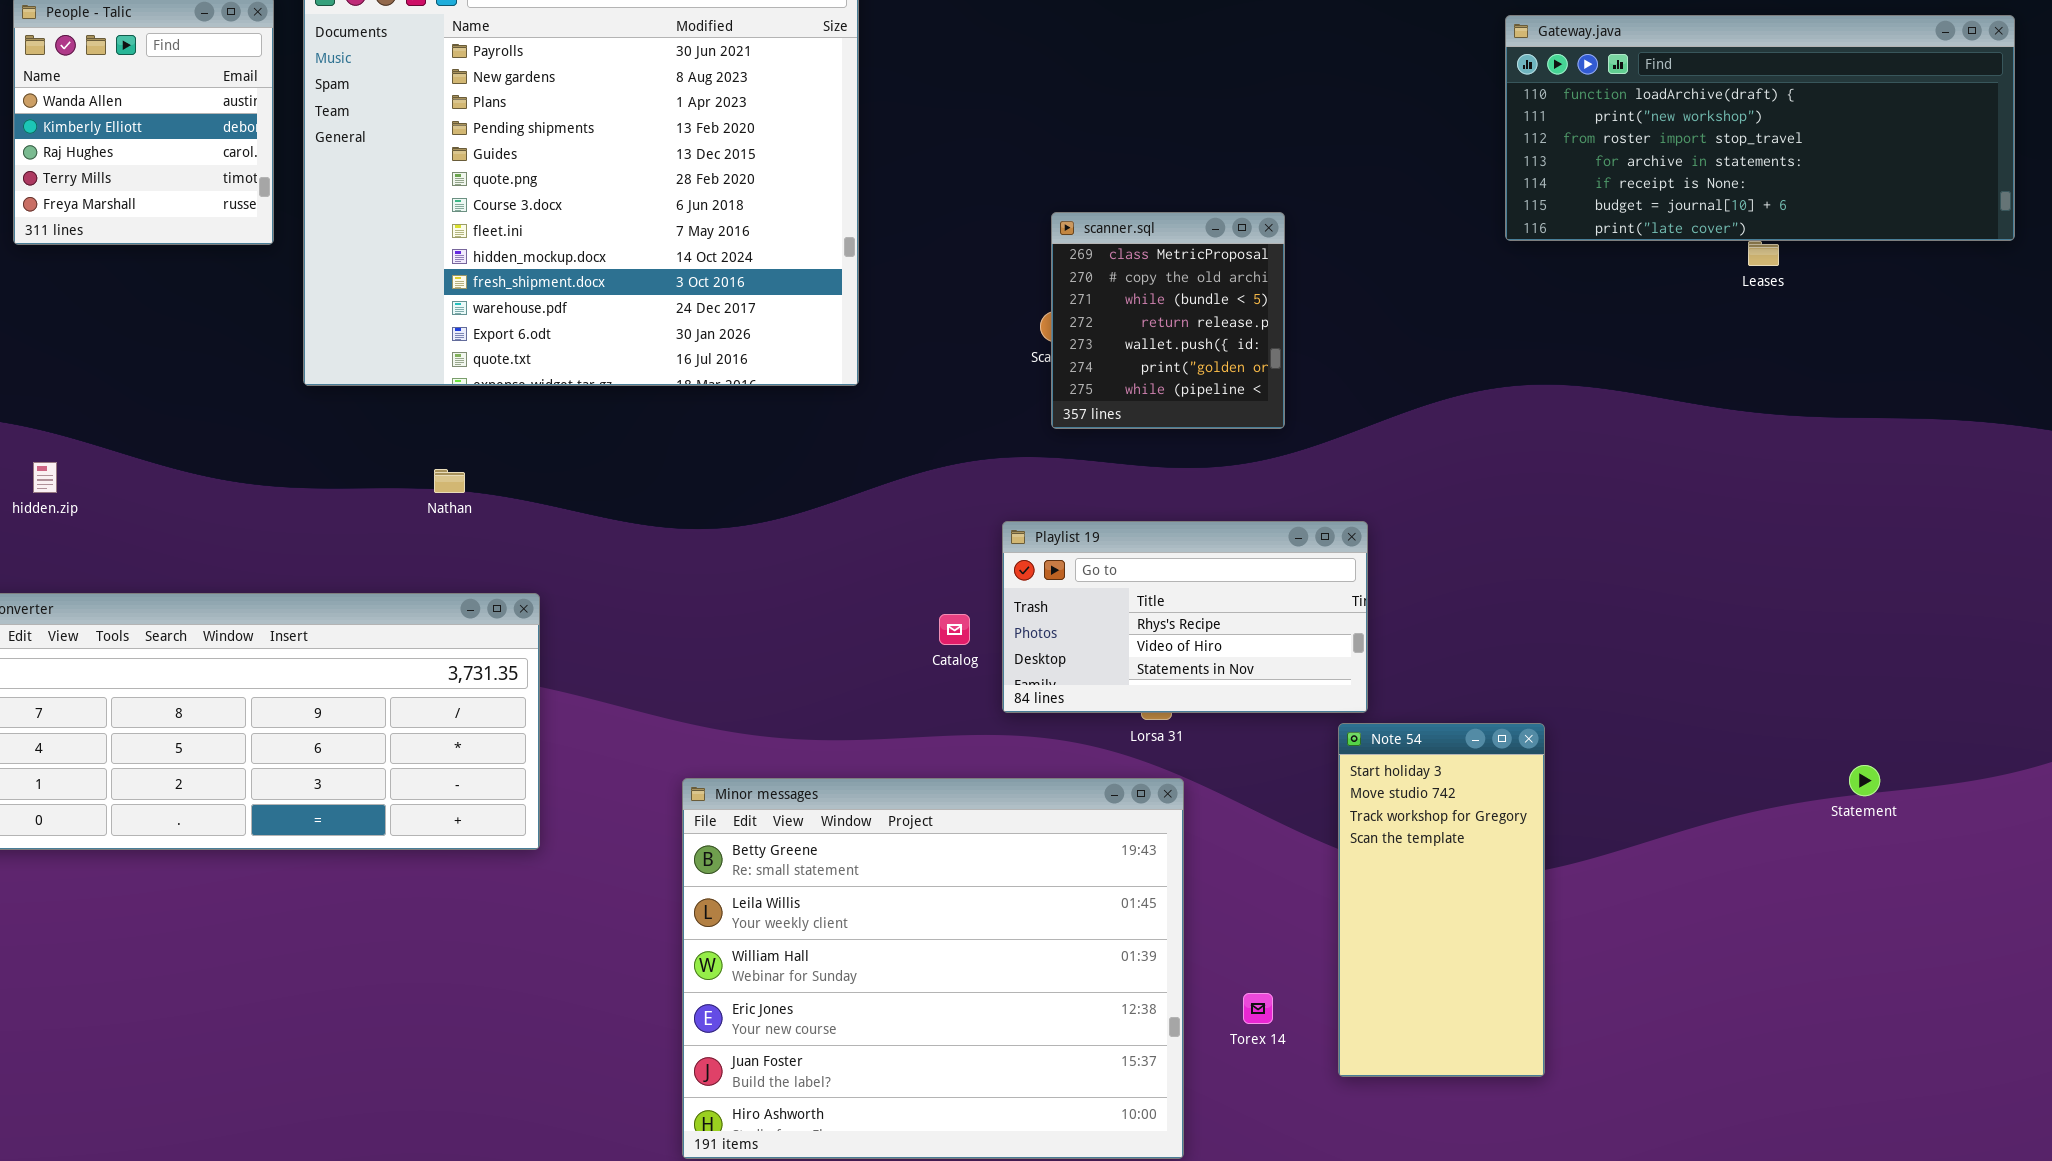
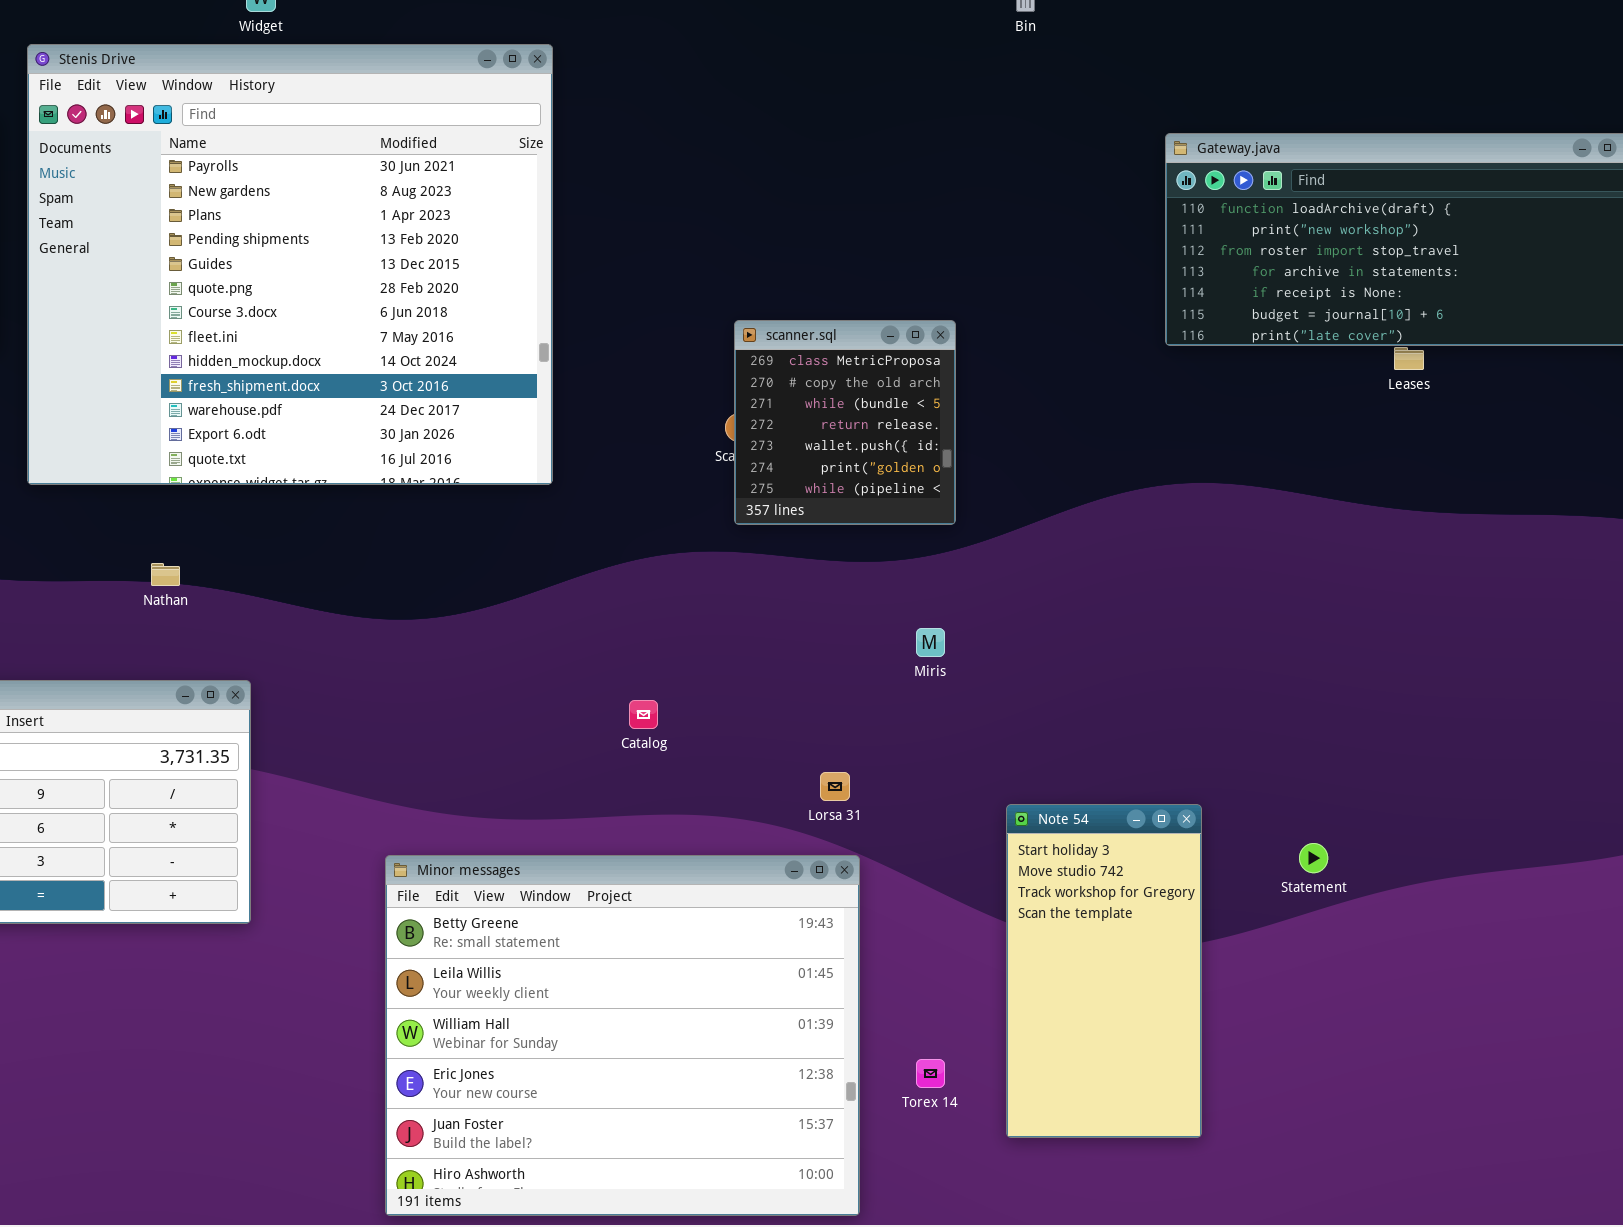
Playlist 19: [1002,521,1368,713] -> none, closed
Statement: [1849,765,1880,796] -> [1299,843,1328,873], moved

